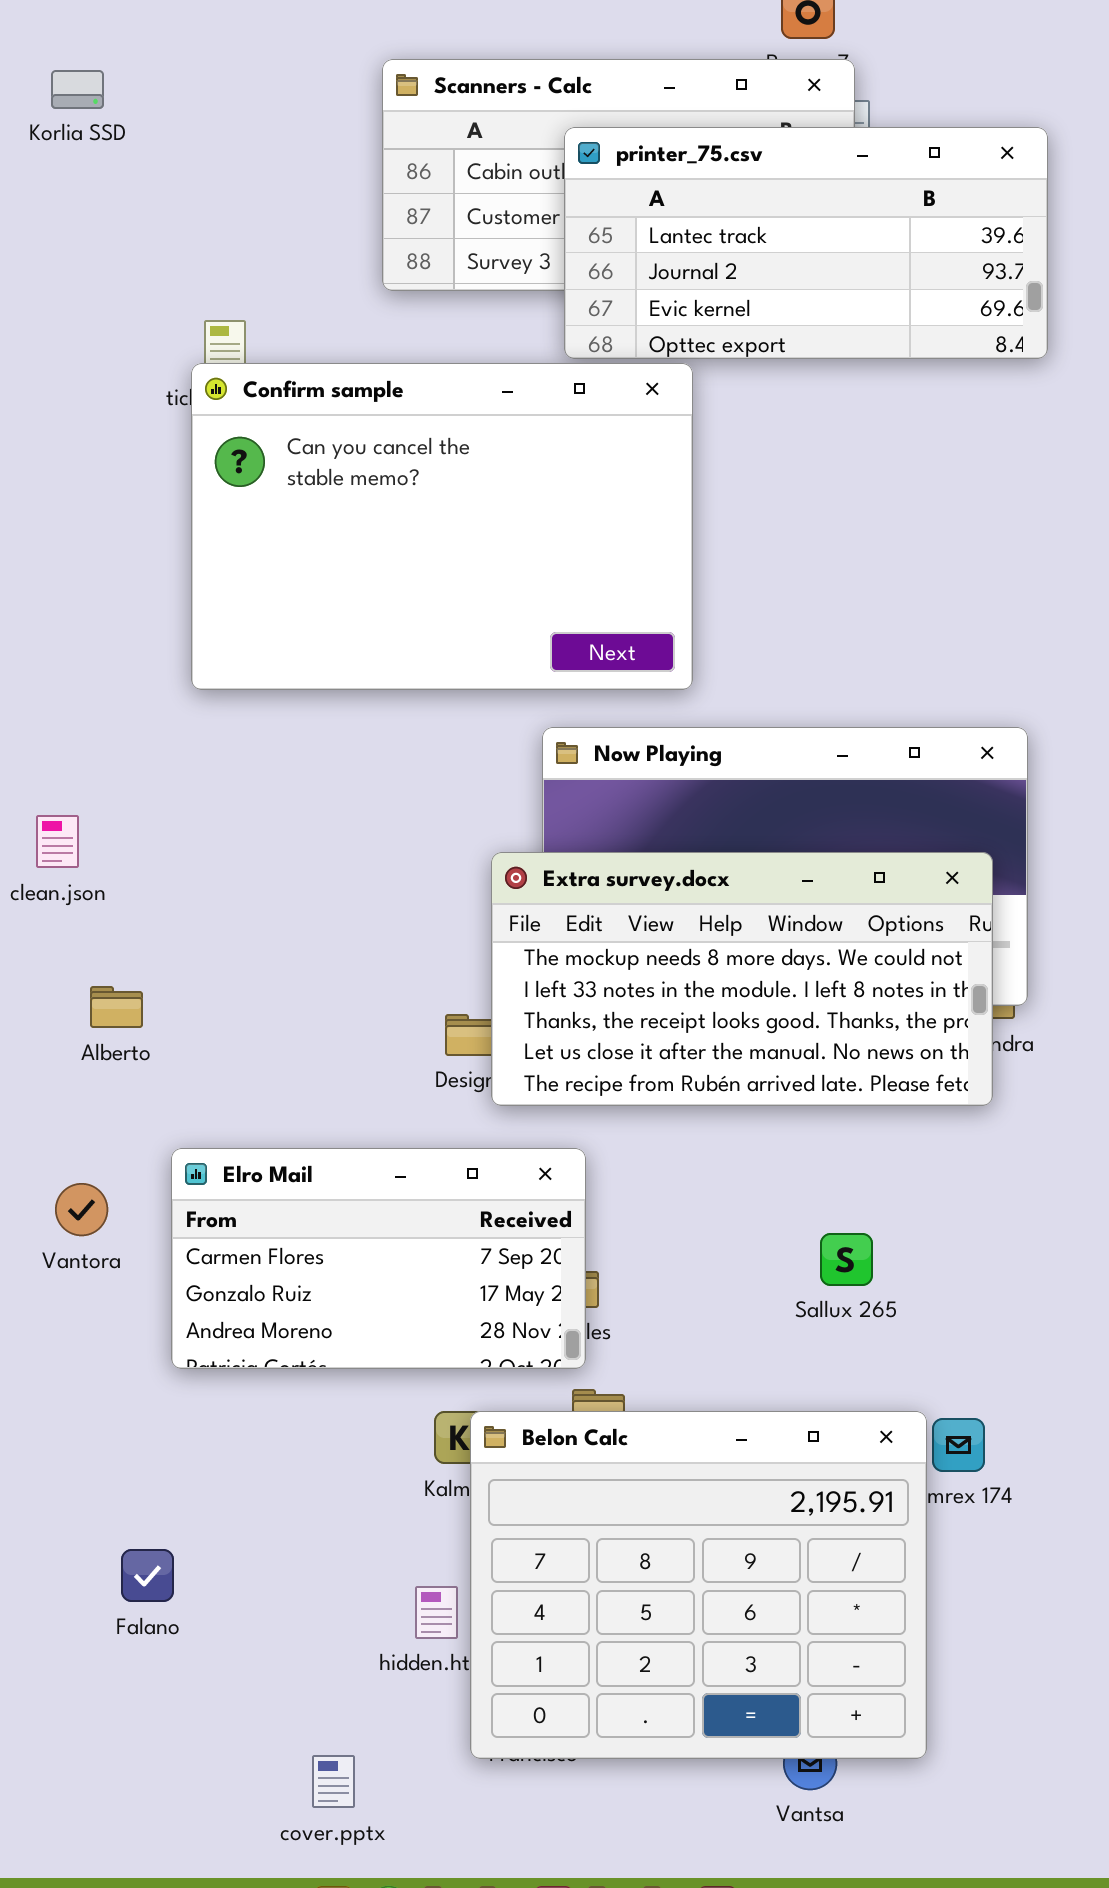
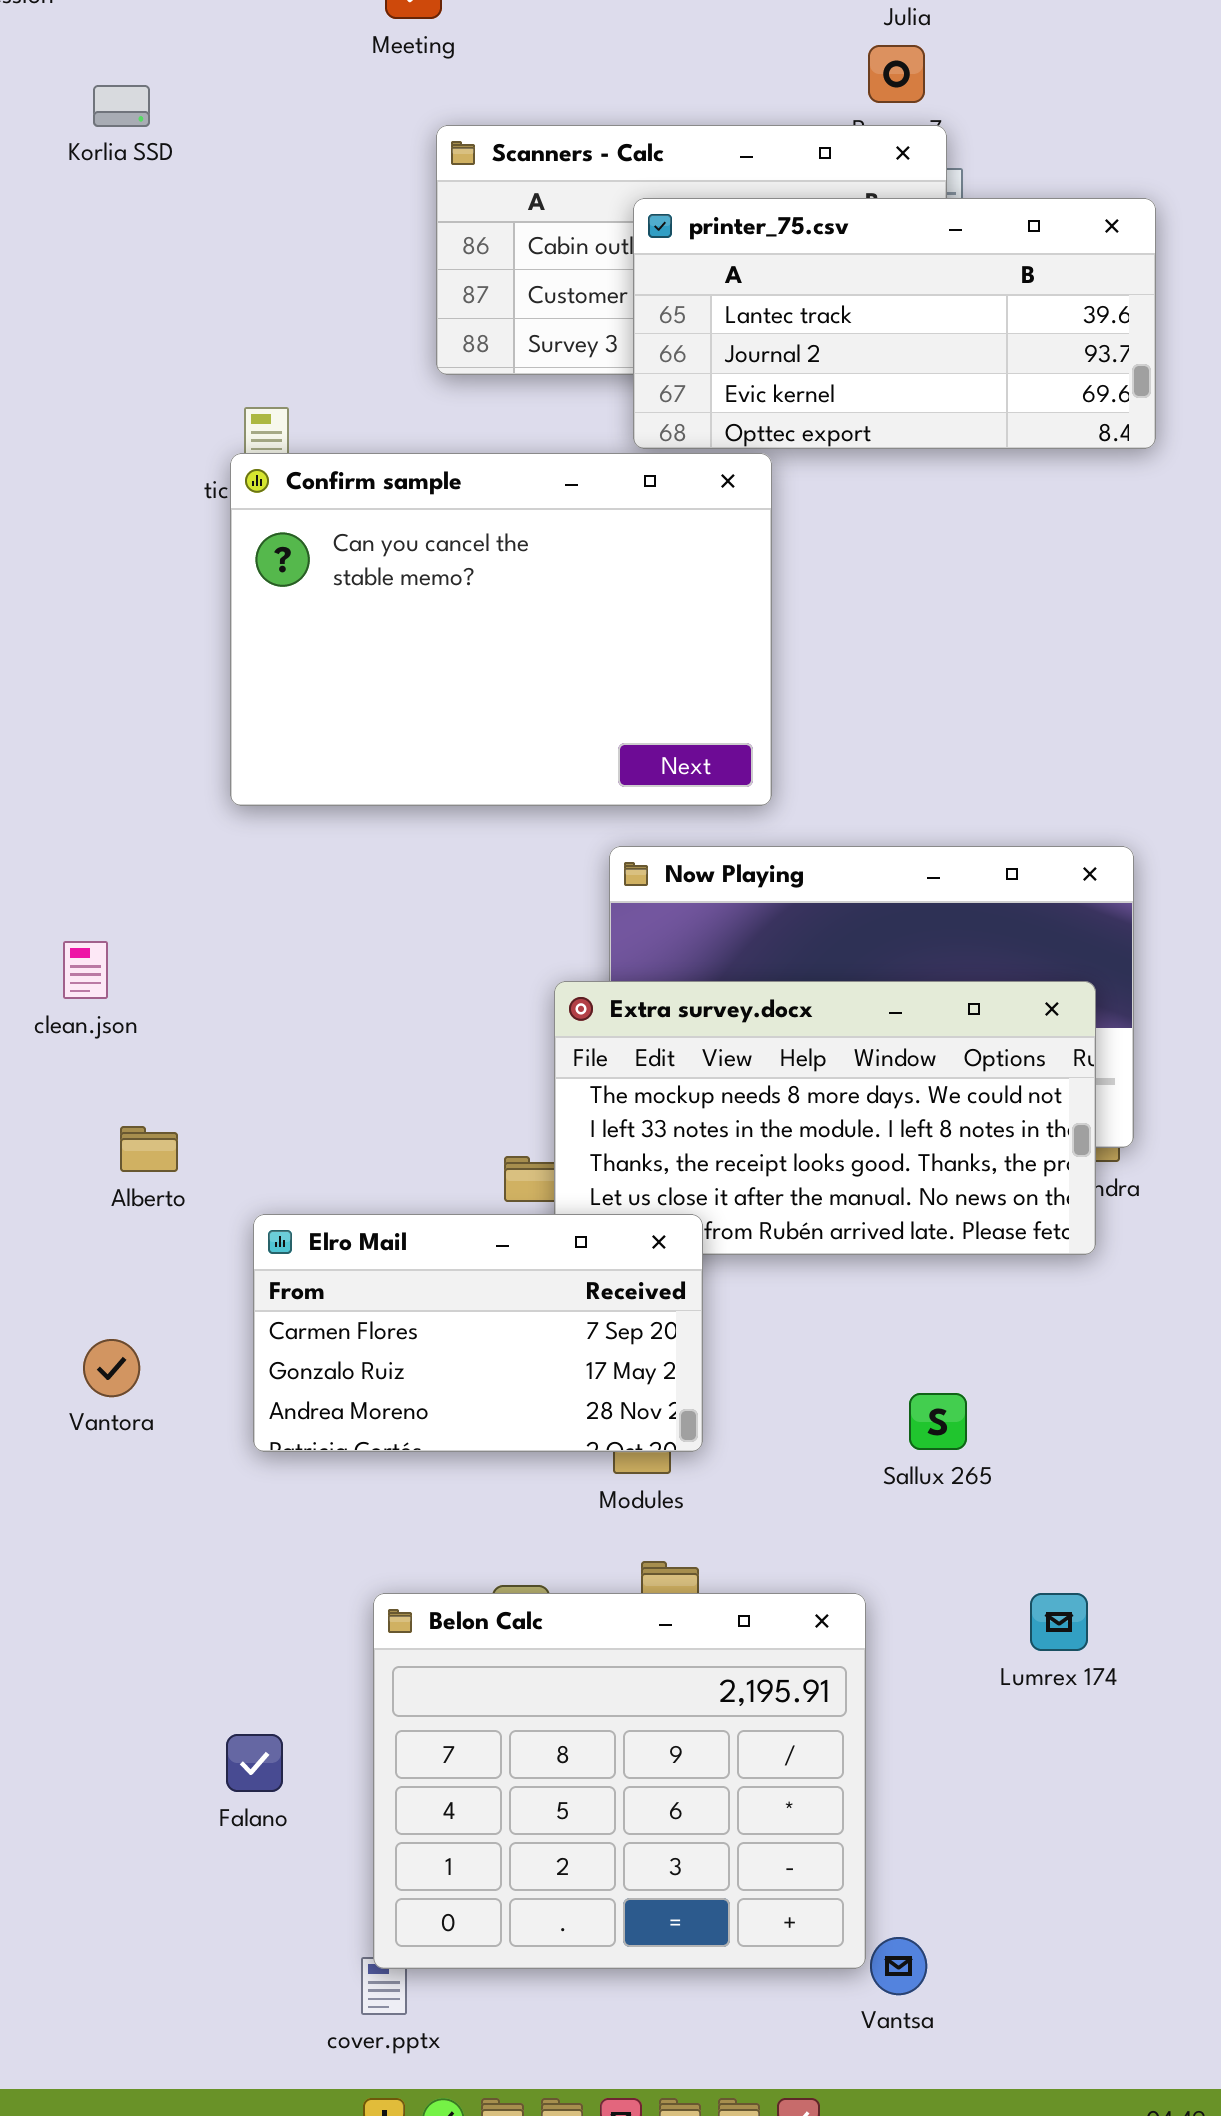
Korlia SSD: [51,70,104,109] -> [93,85,150,127], moved
Elro Mail: [171,1148,586,1369] -> [253,1214,703,1452], moved
Belon Calc: [470,1411,927,1759] -> [373,1593,866,1969], moved
Falano: [121,1549,174,1602] -> [226,1734,283,1792], moved

